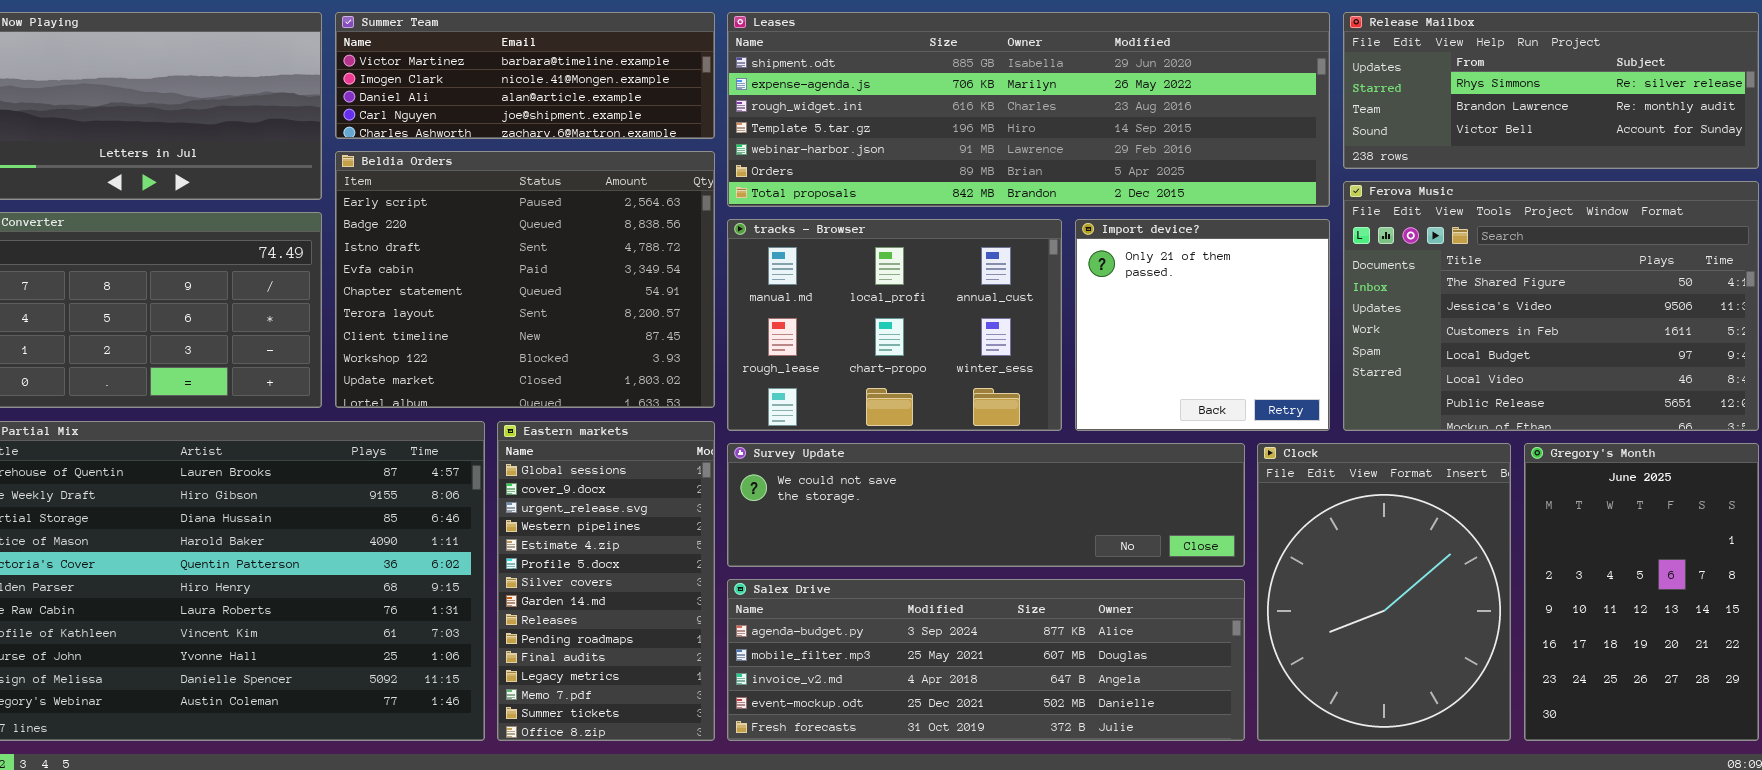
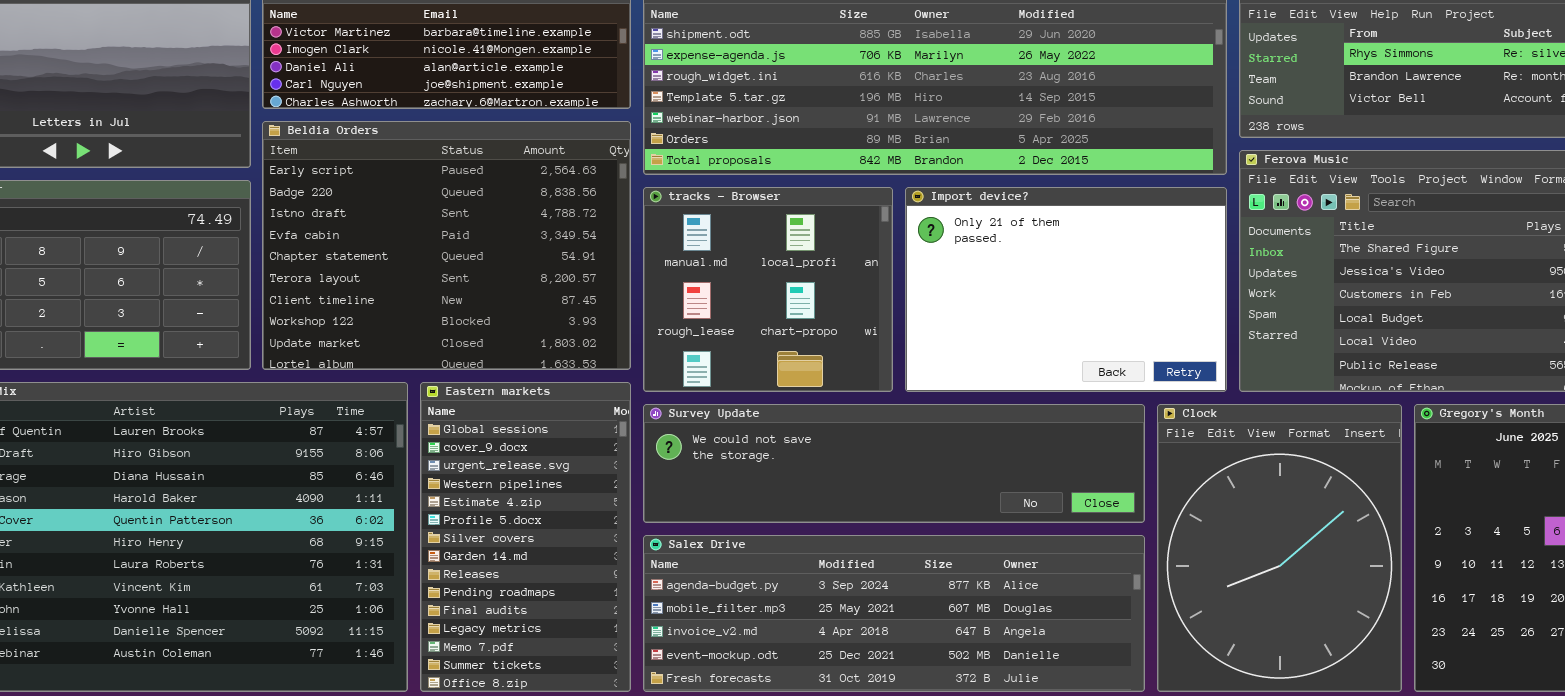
tracks - Browser: [727,219,1062,431] -> [643,187,893,392], resized
Import device?: [1075,219,1330,431] -> [905,187,1227,392], resized

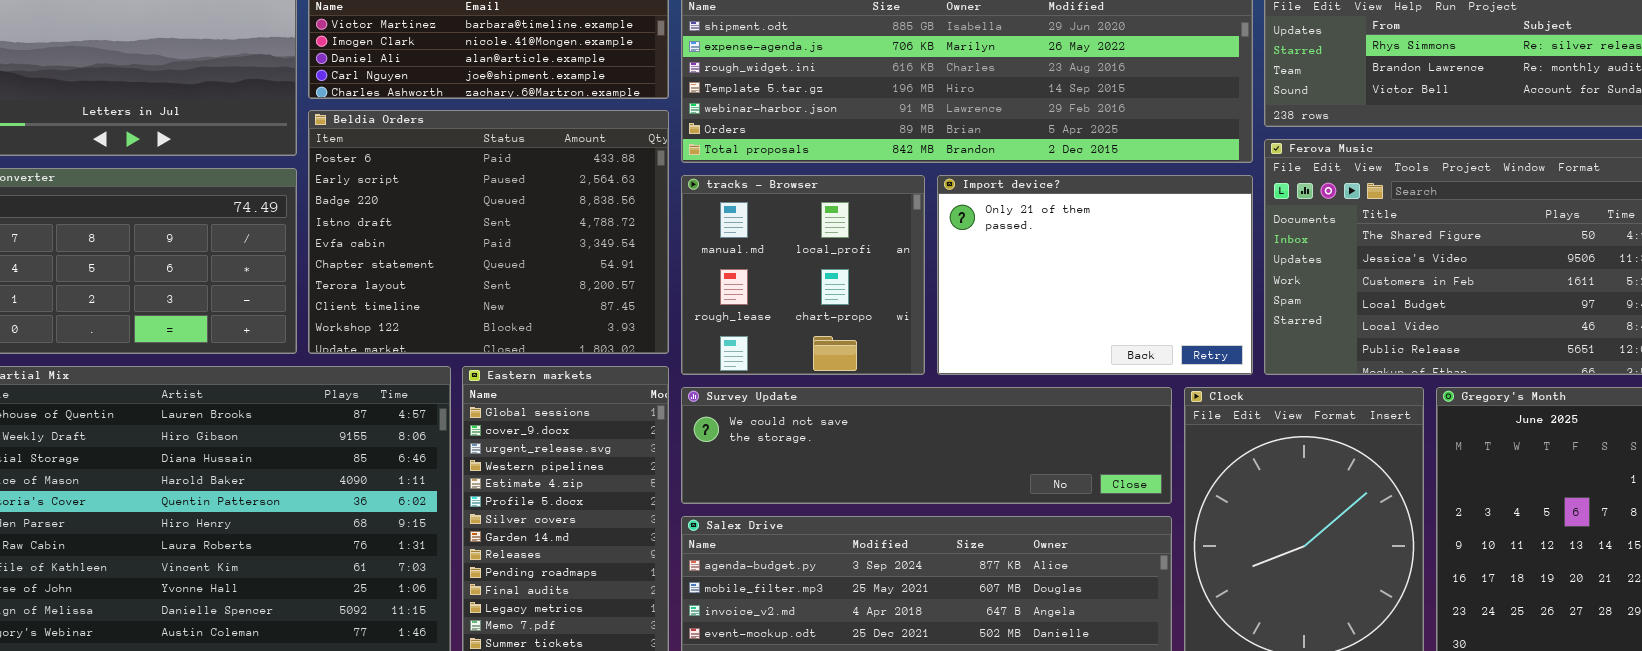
Beldia Orders: [262,121,631,370] -> [308,110,669,354], scrolled up 1 row

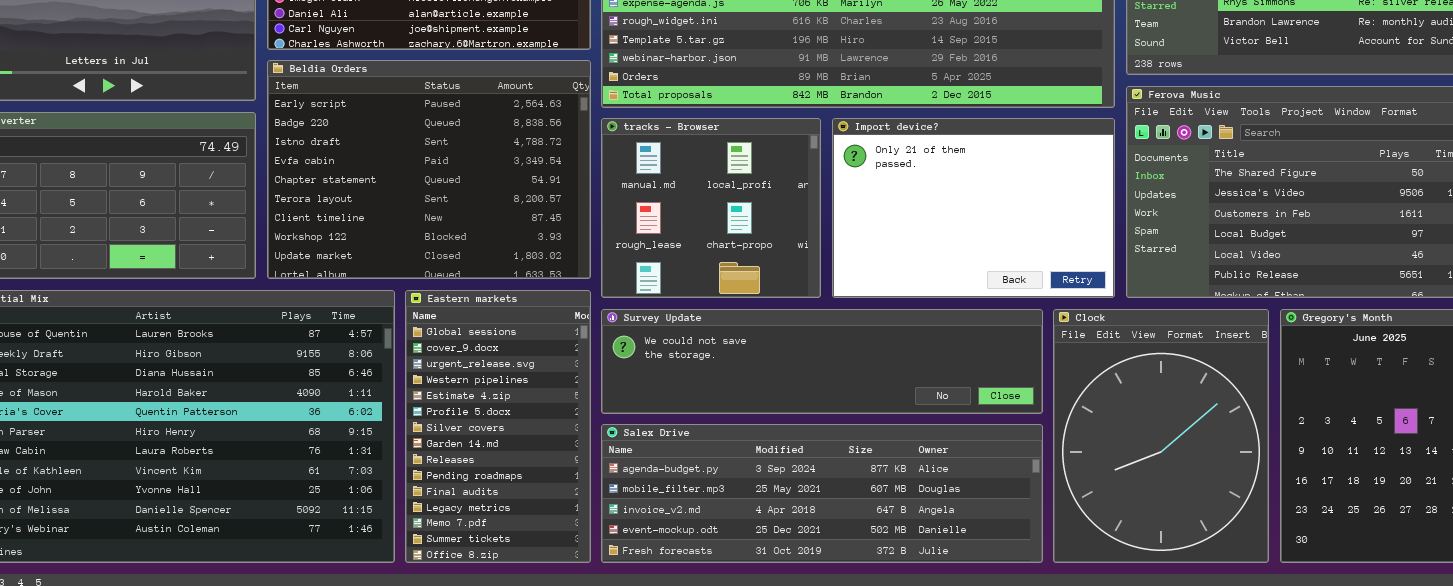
Beldia Orders: [308,110,669,354] -> [267,60,591,279], scrolled down 1 row

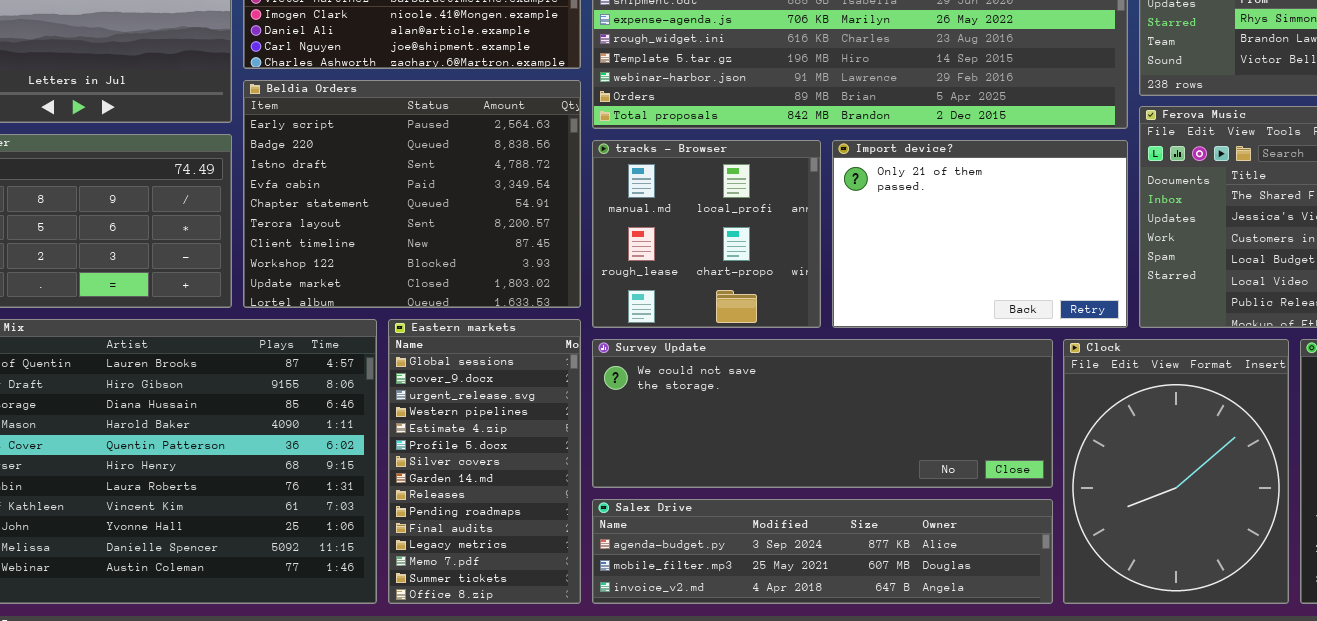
Survey Update: [601,309,1043,414] -> [592,339,1053,488], resized
Salex Drive: [601,424,1043,563] -> [592,499,1053,604], resized

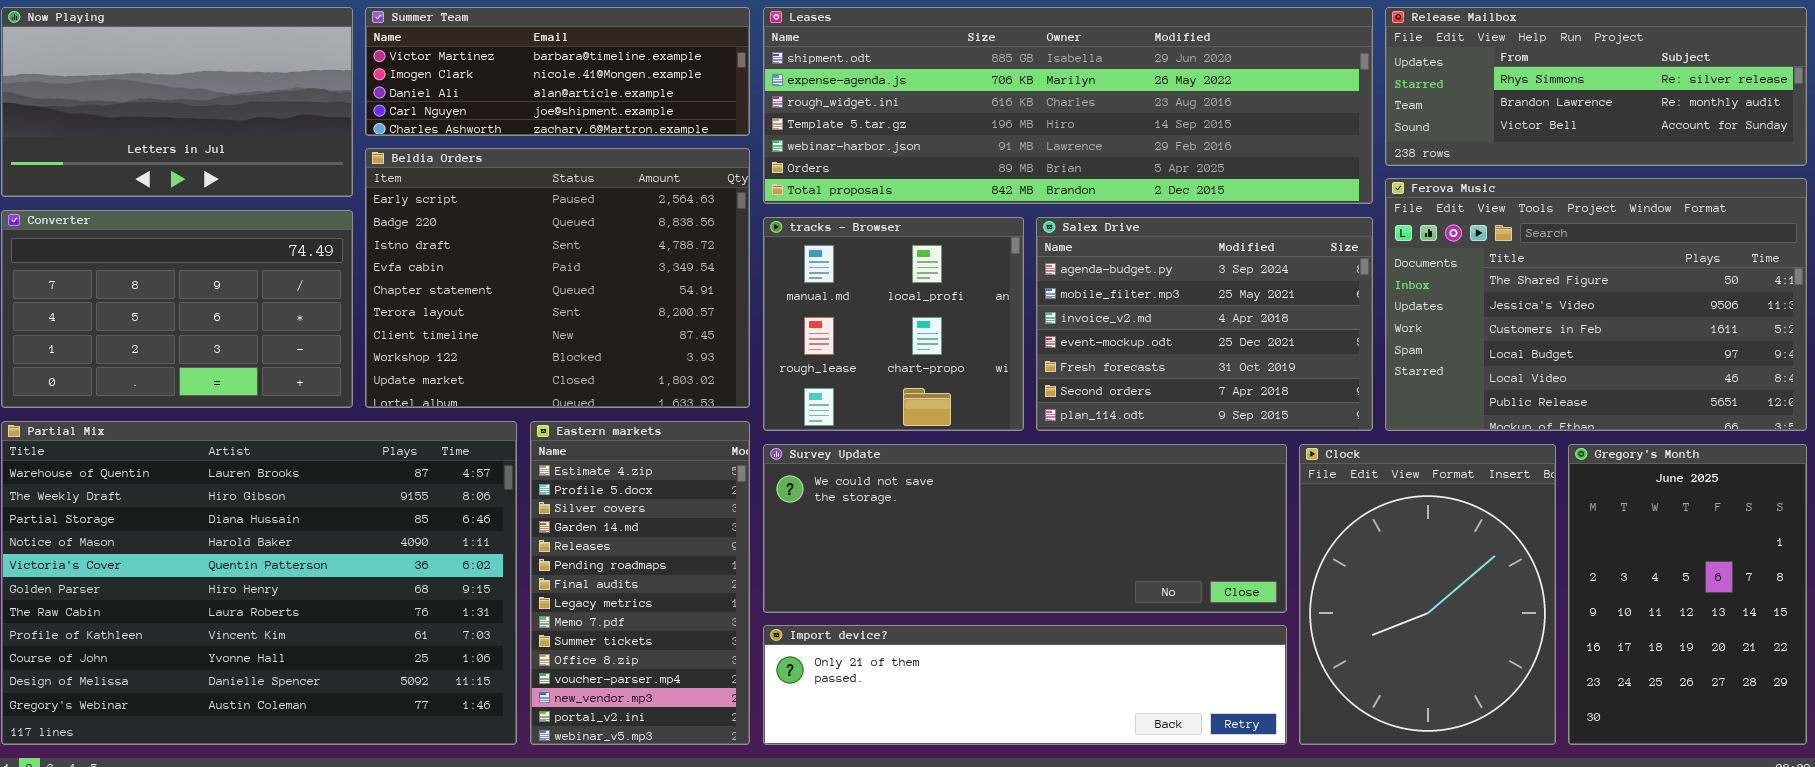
Import device?: [832,140,1128,328] -> [763,625,1287,745], moved, resized
Eastern markets: [388,319,581,604] -> [530,421,750,745], scrolled down 4 rows
Salex Drive: [592,499,1053,604] -> [1036,217,1373,431], moved, resized

